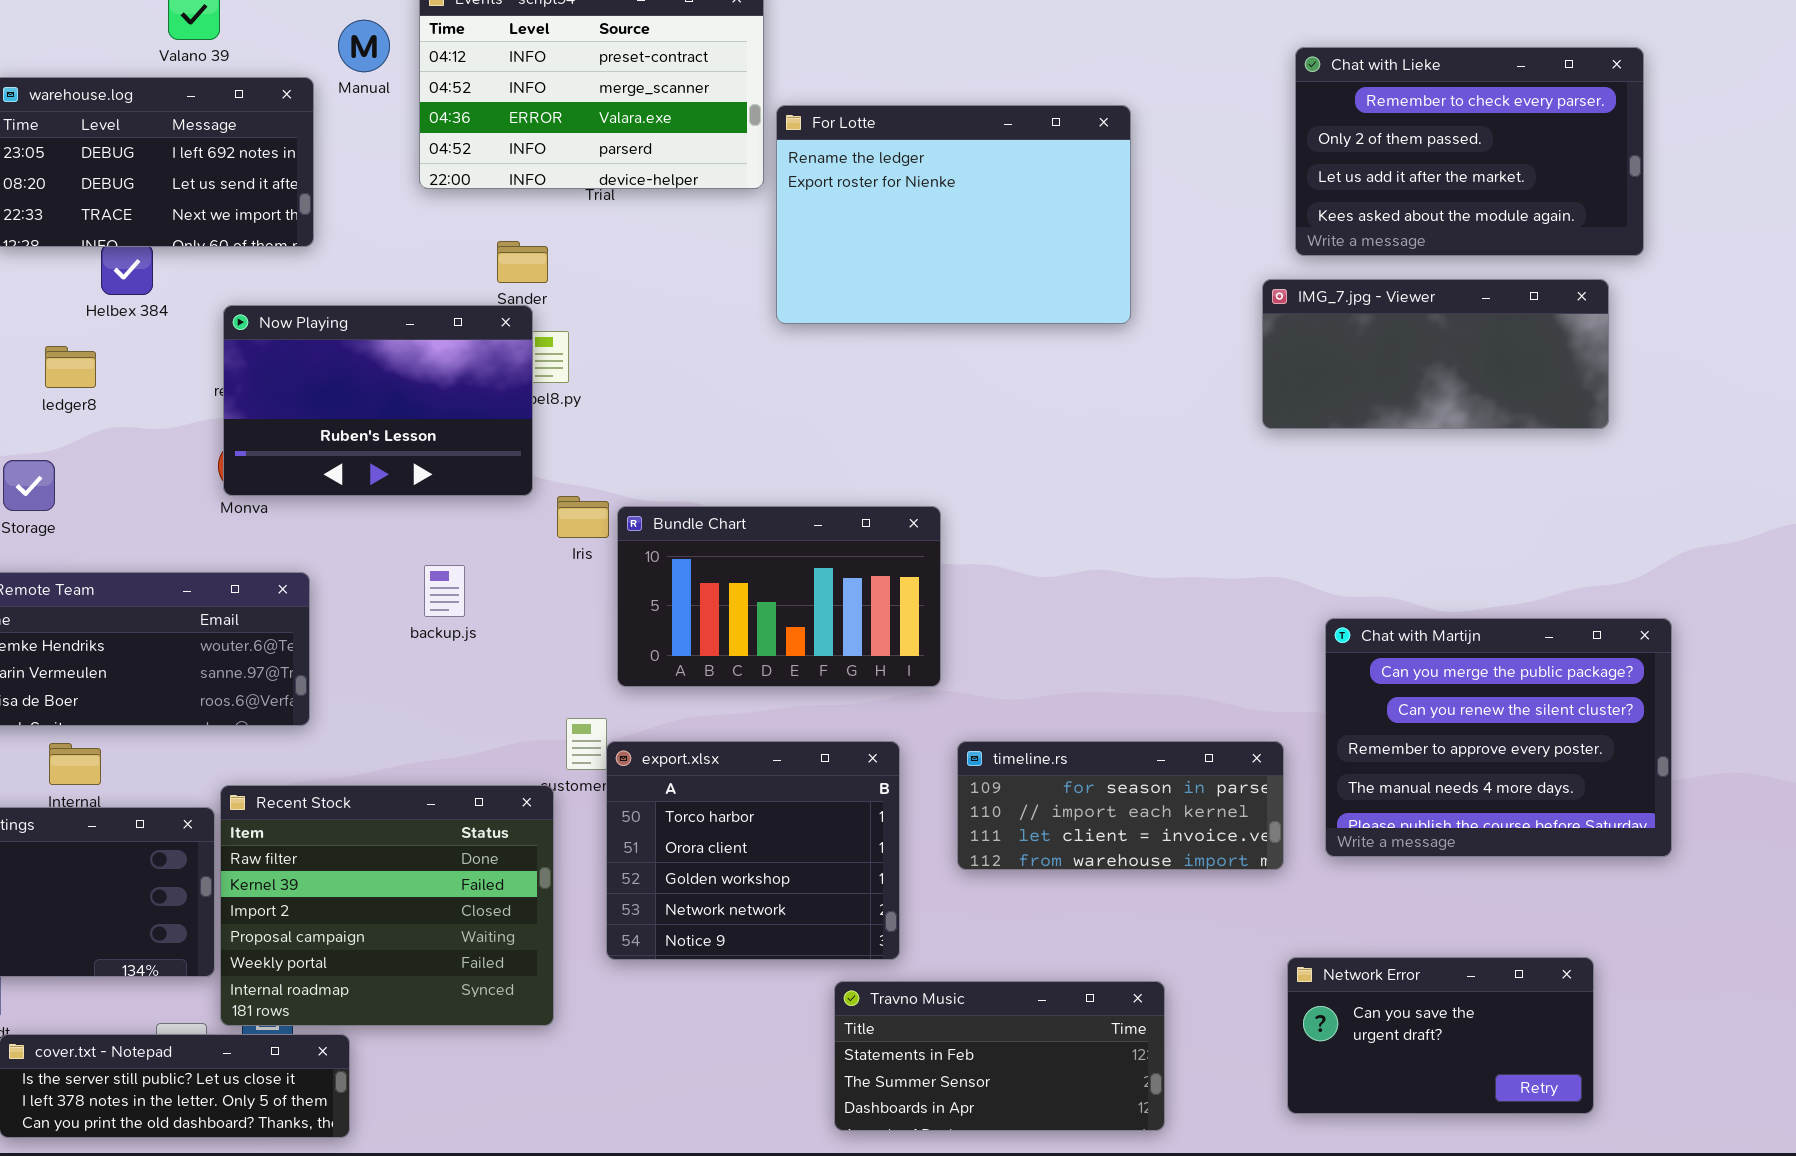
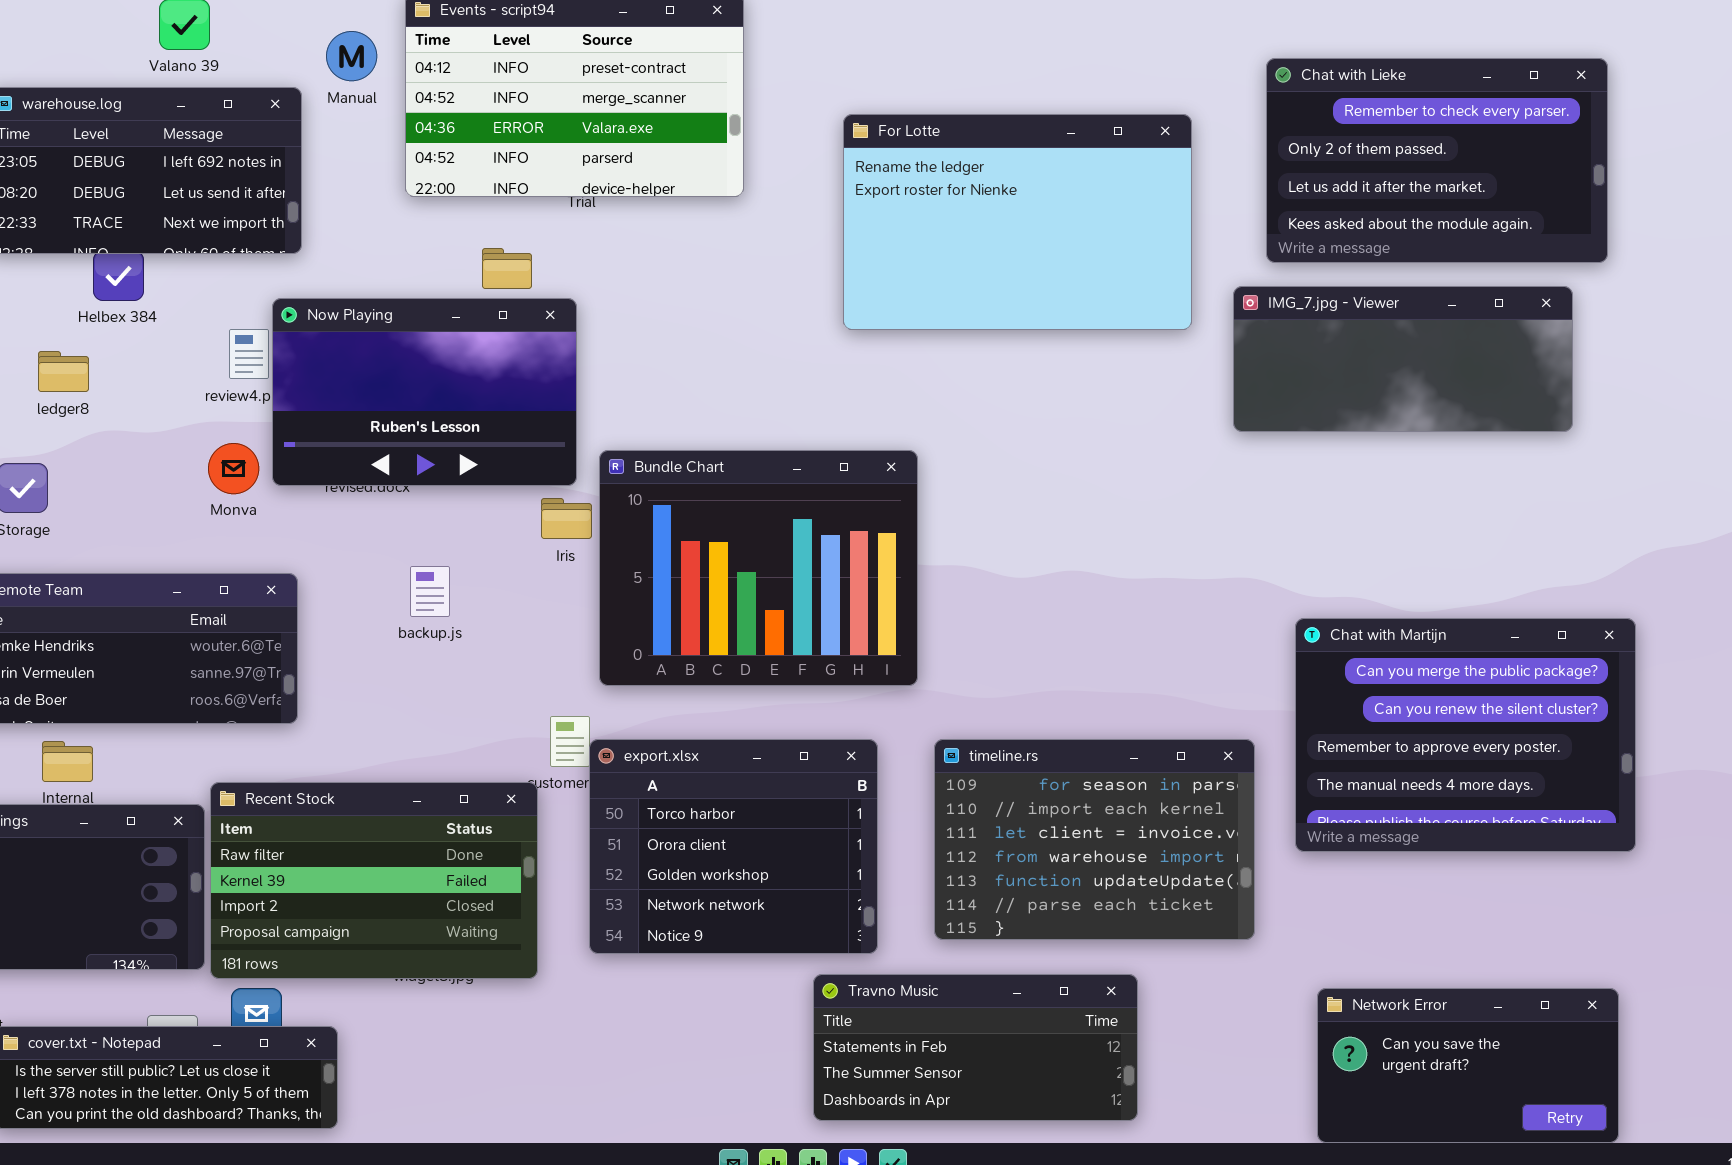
For Lotte: [776,105,1131,324] -> [843,114,1192,330], moved
Now Playing: [223,305,533,496] -> [272,298,577,486], moved
Bundle Chart: [617,506,941,687] -> [599,450,918,686], resized
timeline.rs: [957,741,1284,870] -> [934,739,1255,940], resized
Recent Stock: [220,785,554,1026] -> [210,782,538,979], resized
Network Error: [1287,957,1594,1114] -> [1317,988,1619,1143], moved

